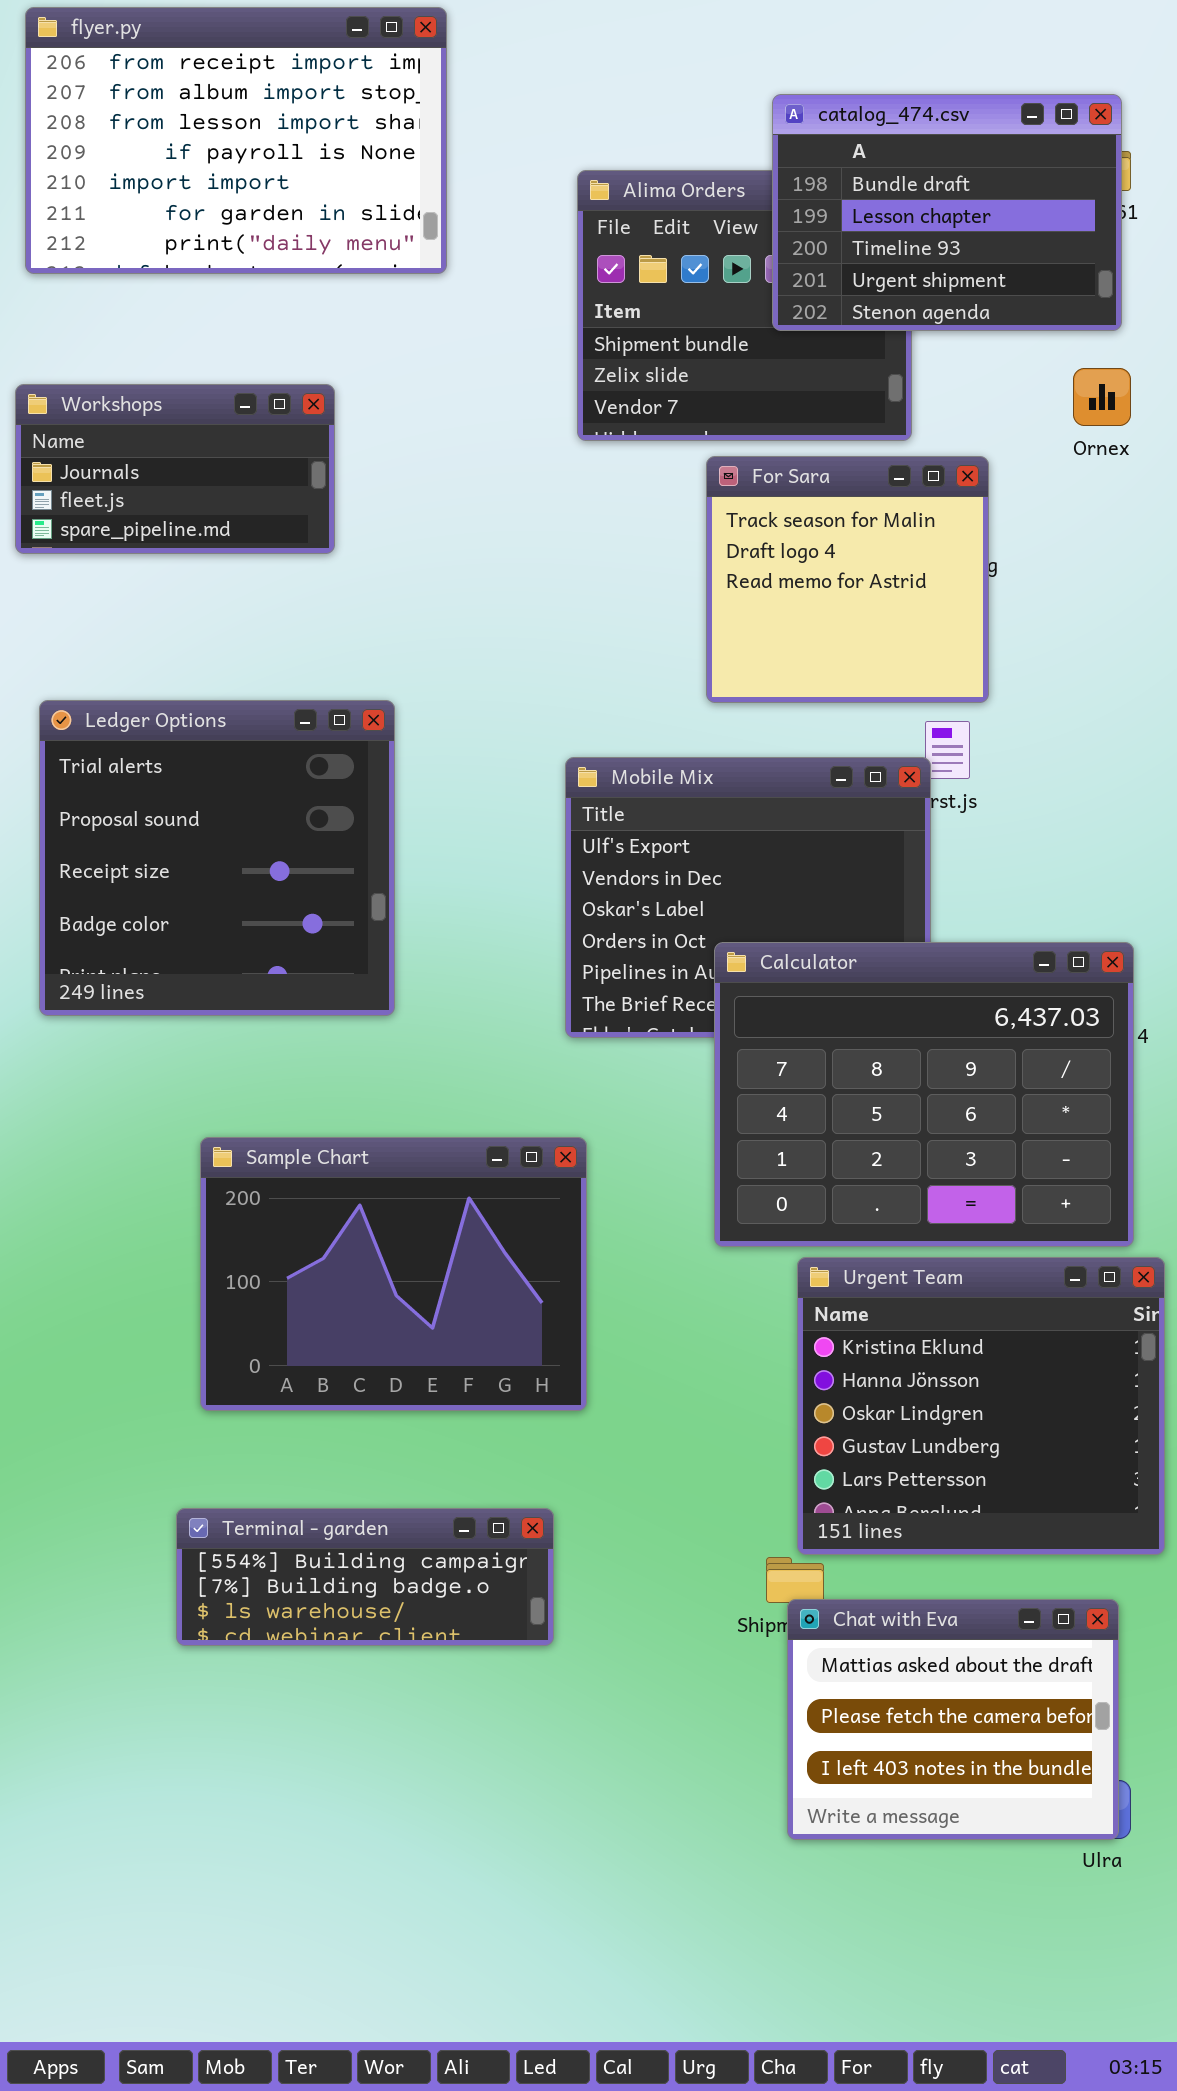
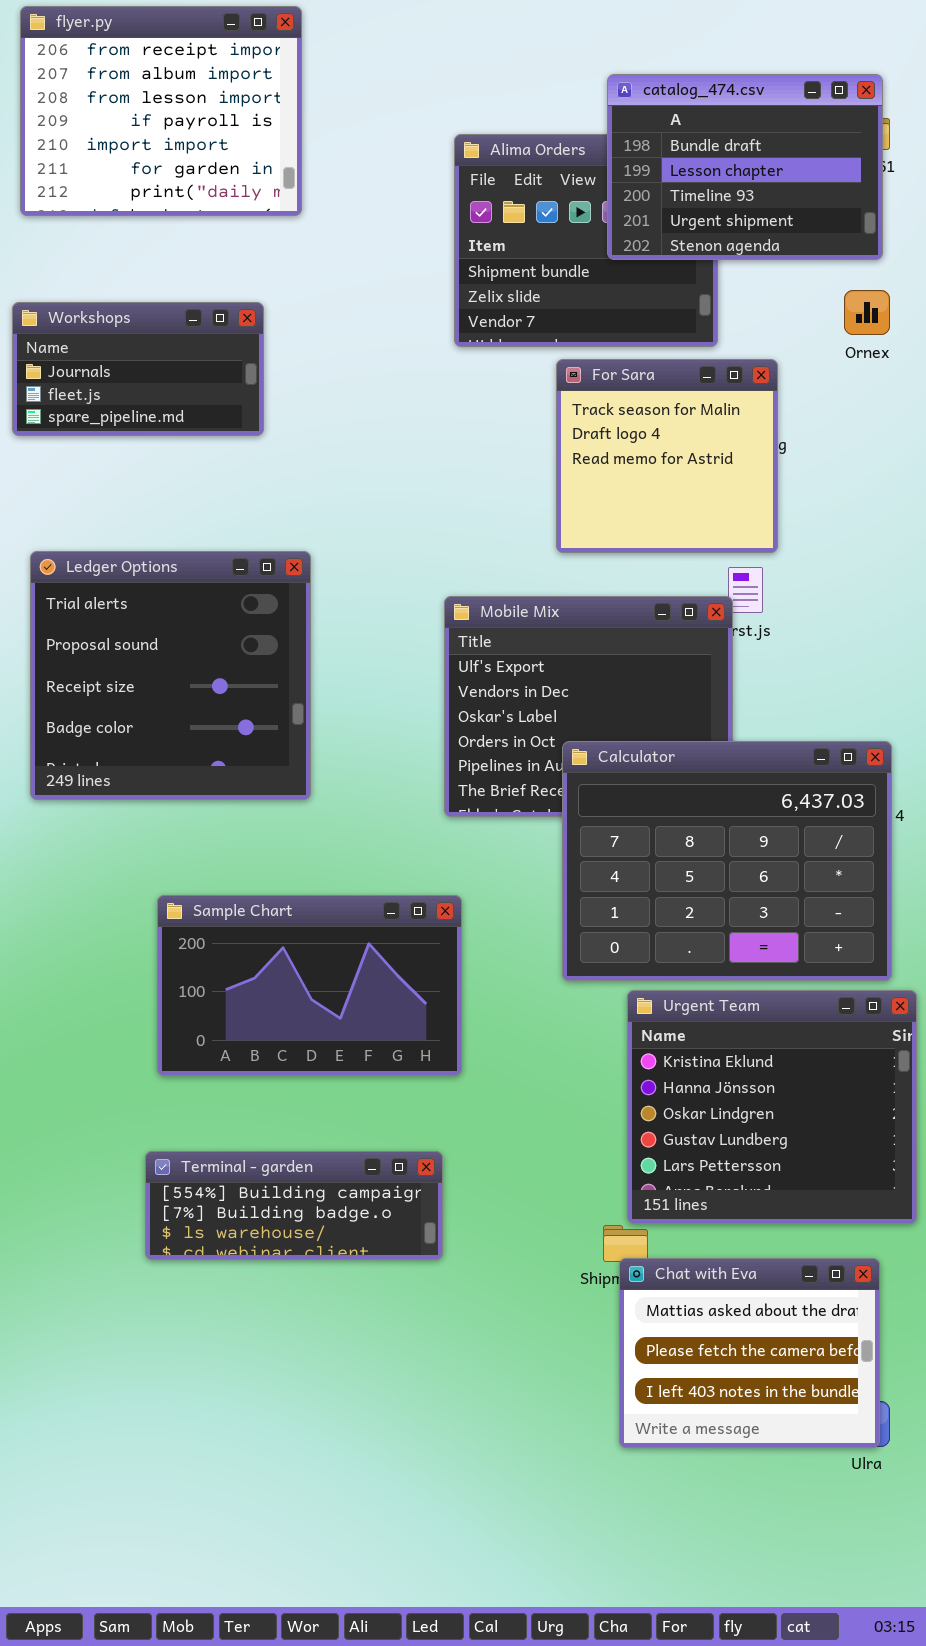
flyer.py: [25,7,447,274] -> [20,6,302,216], resized
Sample Chart: [200,1137,587,1411] -> [157,895,462,1076], resized
Terminal - garden: [176,1508,554,1646] -> [145,1151,443,1260], moved

